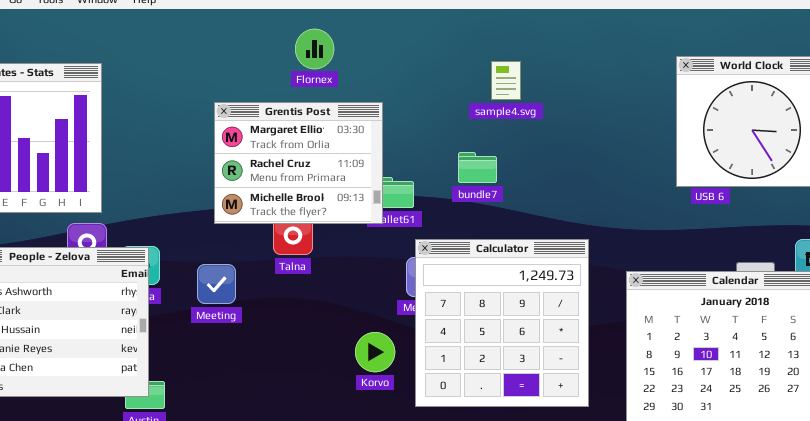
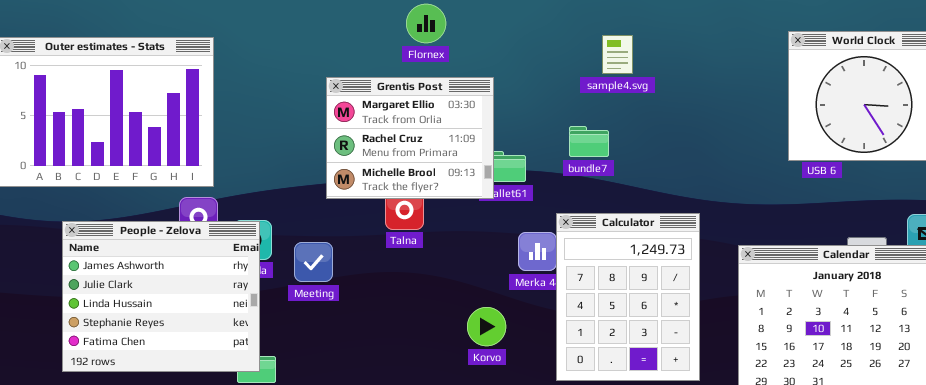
Calculator: [415,239,589,407] -> [556,213,700,381], resized
Meeting: [197,264,236,304] -> [294,242,333,282], moved

